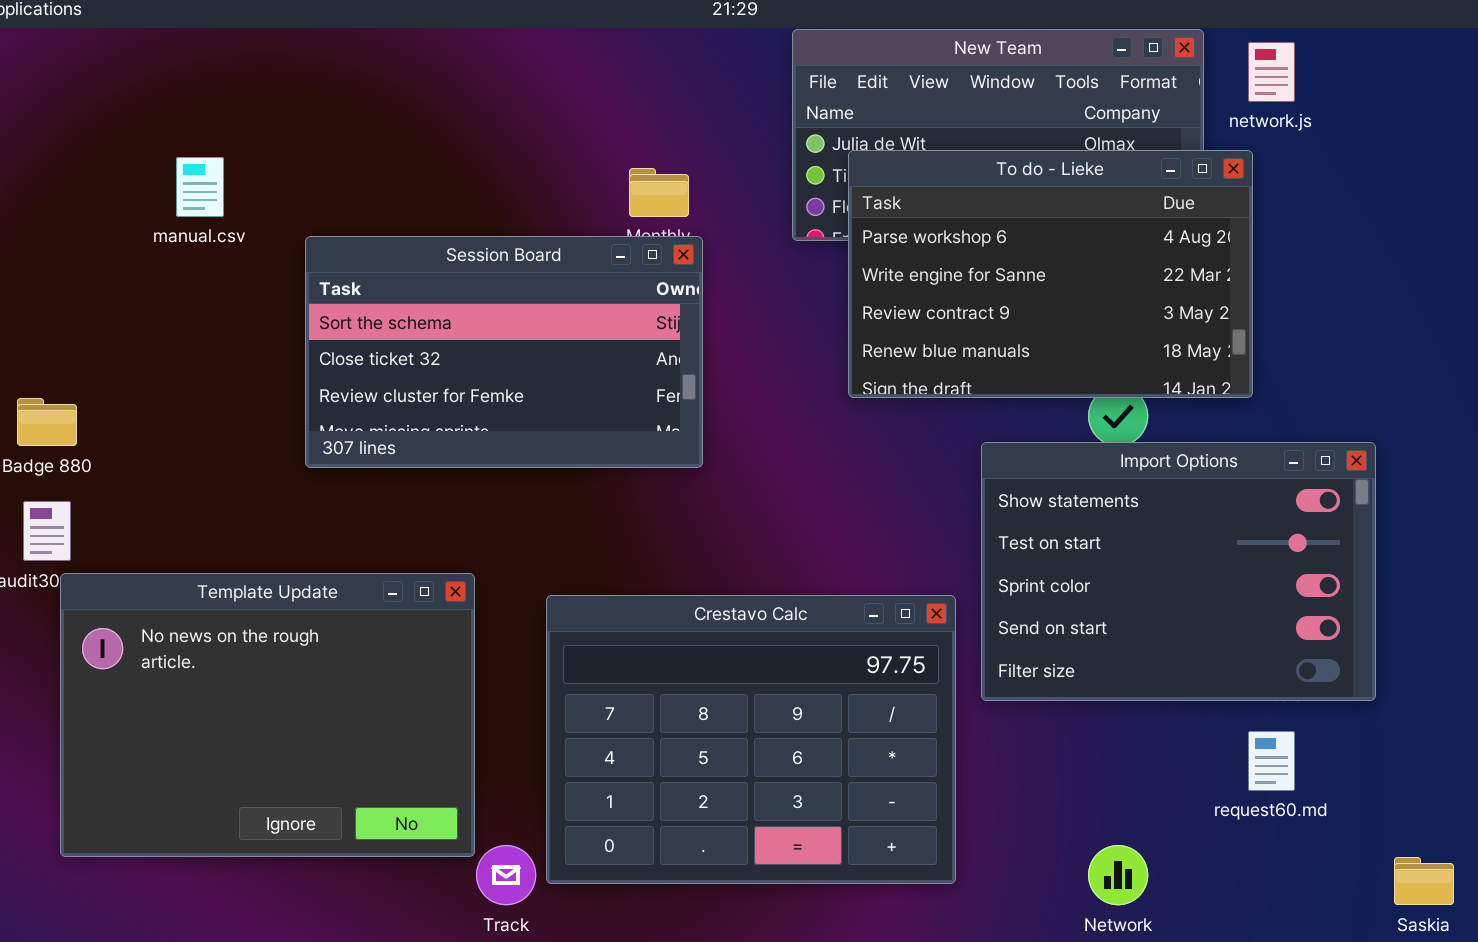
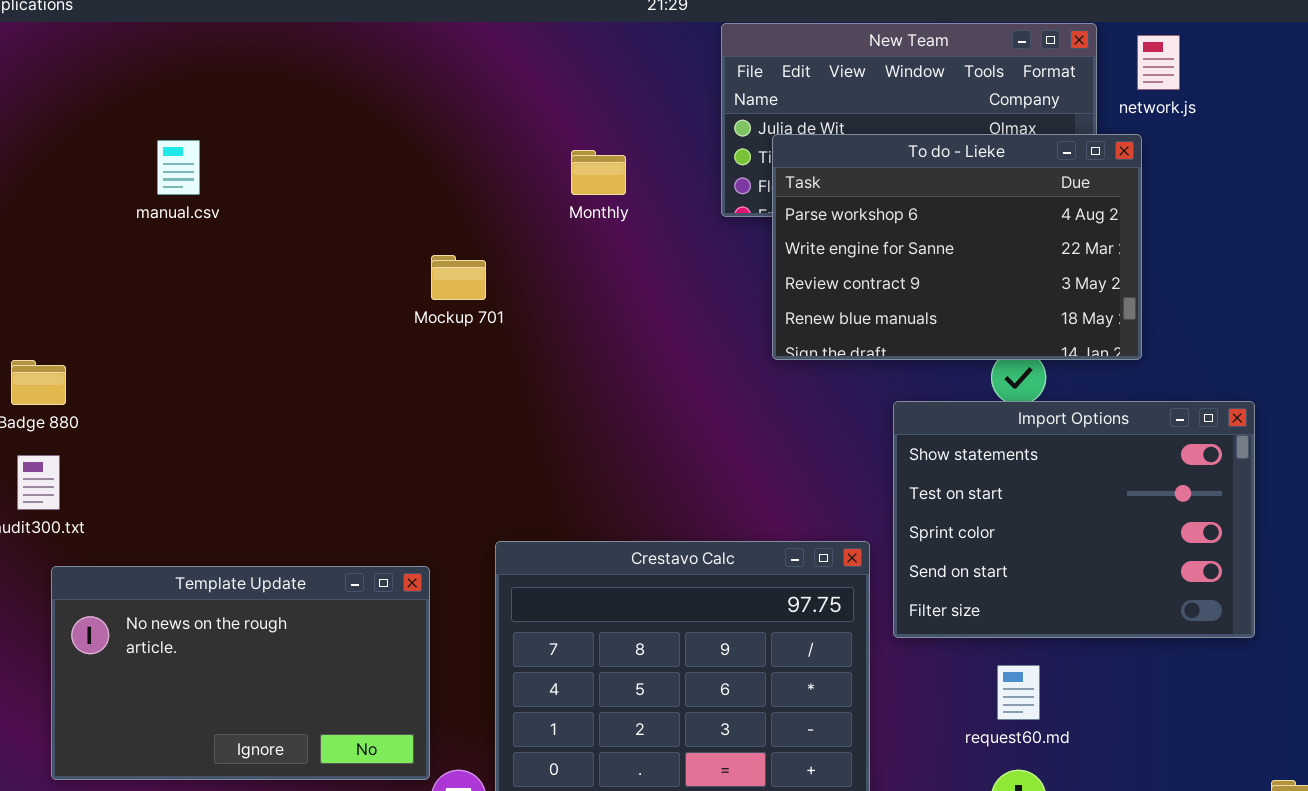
Session Board: [305,236,703,468] -> none, closed
Template Update: [60,573,475,857] -> [51,566,430,780], resized
request60.md: [1248,731,1295,791] -> [997,665,1040,720], moved

